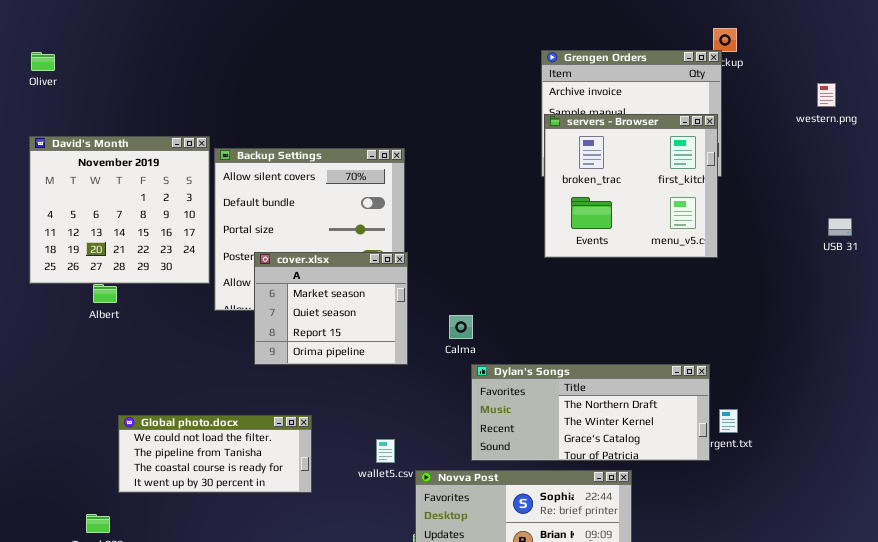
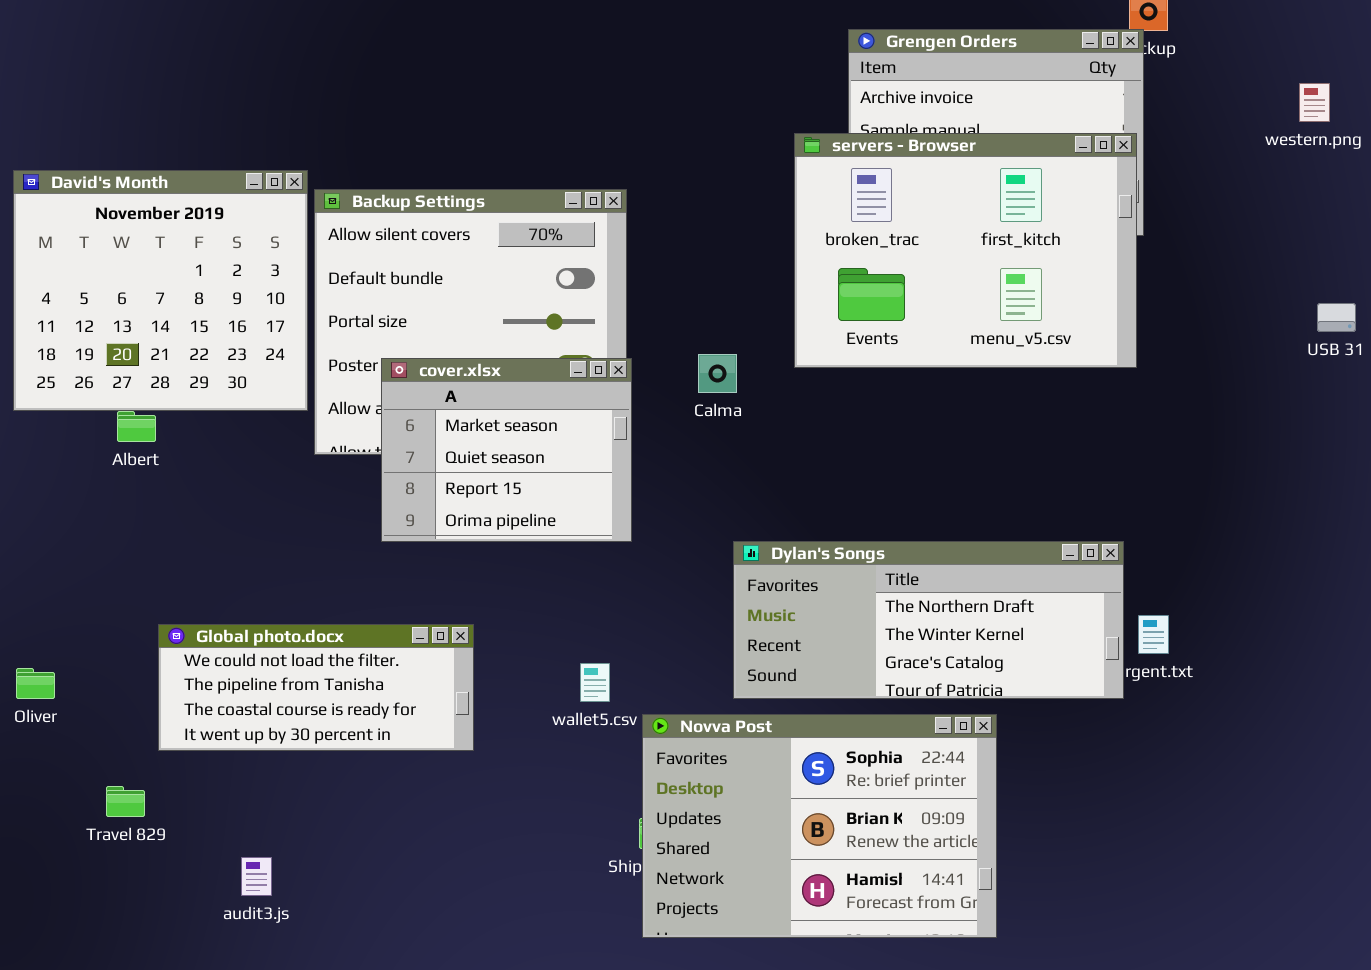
Oliver: [31,52,55,71] -> [16,668,55,699], moved
servers - Browser: [544,114,718,258] -> [794,133,1137,368], resized
Calma: [449,315,473,339] -> [698,354,737,393], moved

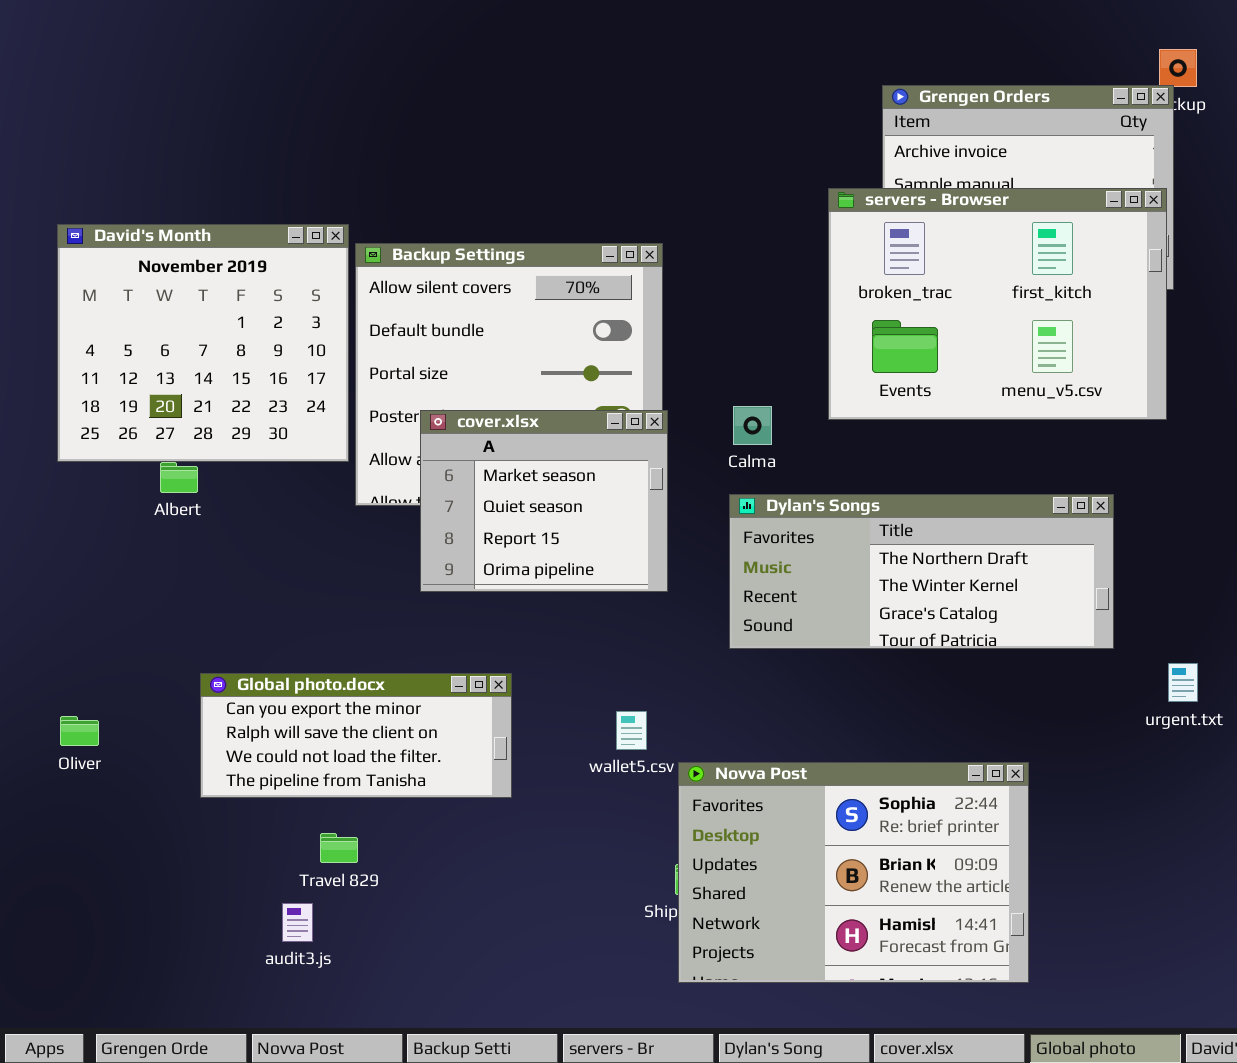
Dylan's Songs: [733,541,1124,699] -> [729,494,1114,649], moved
Global photo.docx: [158,624,474,751] -> [200,673,512,798], scrolled up 2 rows
Travel 829: [106,786,145,817] -> [320,833,358,863], moved

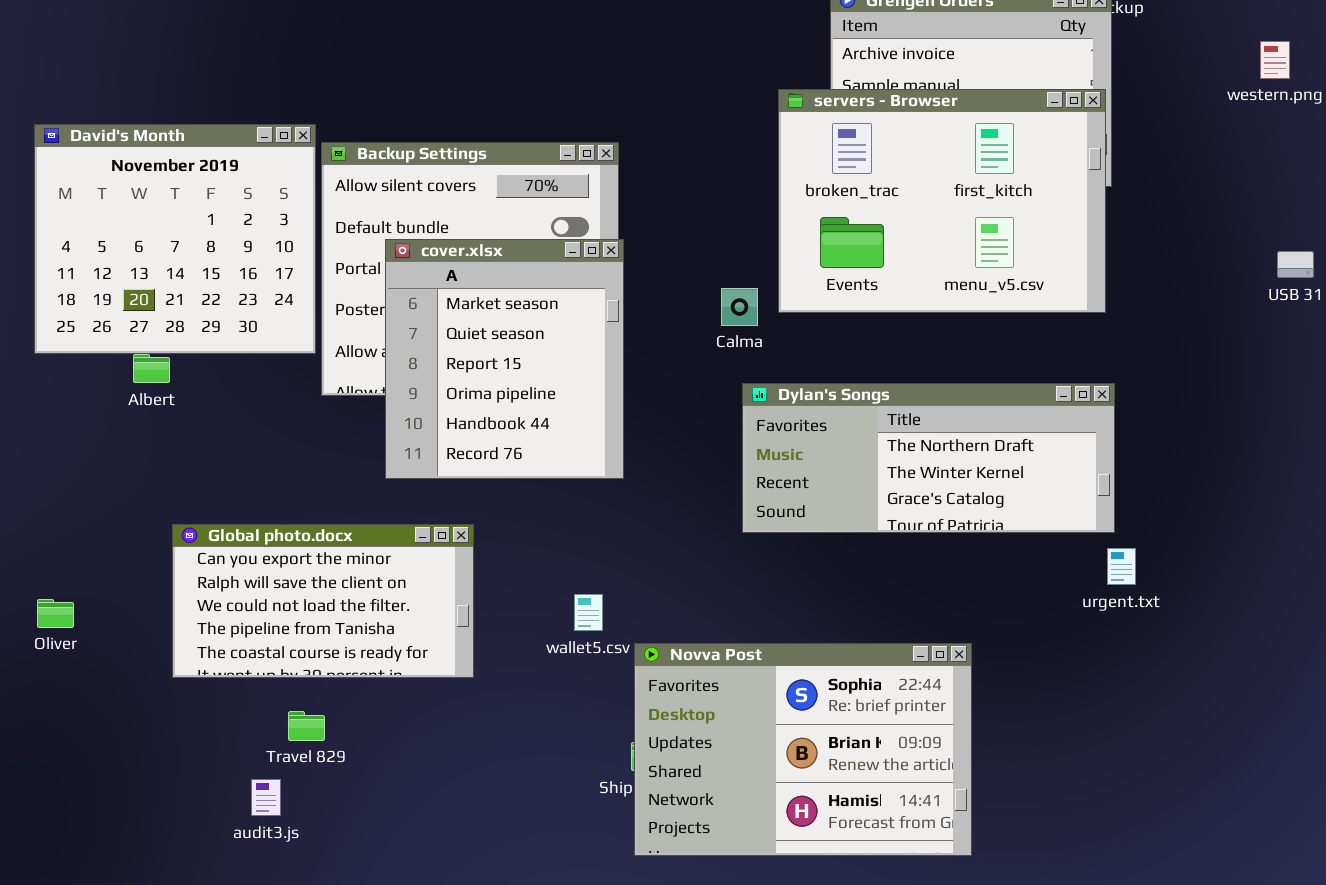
Calma: [733,406,772,445] -> [721,288,758,326], moved
cover.xlsx: [420,410,668,592] -> [385,239,624,479], resized
Dylan's Songs: [729,494,1114,649] -> [742,383,1115,533], moved
Global photo.docx: [200,673,512,798] -> [172,524,474,678], resized

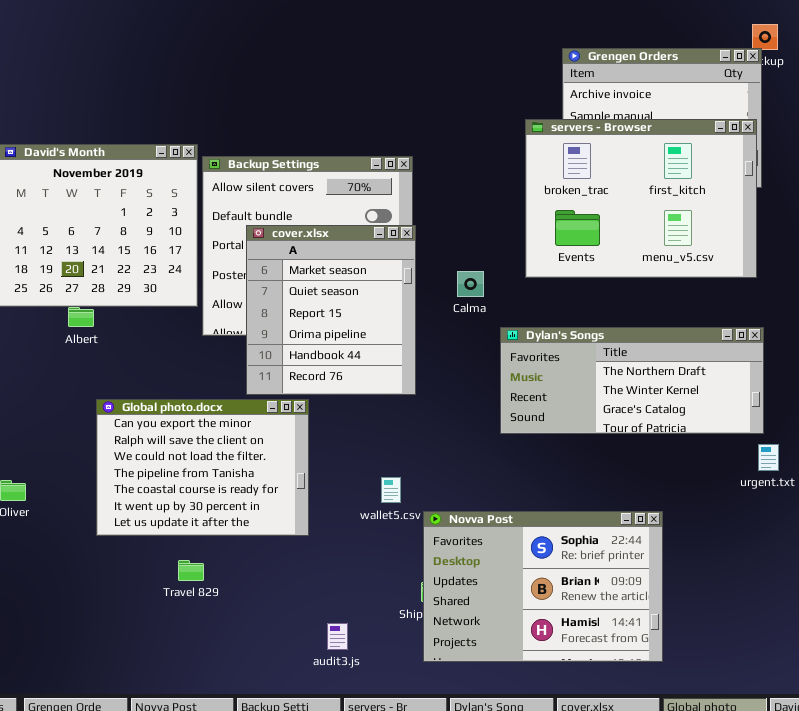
Calma: [721,288,758,326] -> [457,271,484,297], moved
Global photo.docx: [172,524,474,678] -> [96,399,309,536], resized
audit3.js: [251,779,281,816] -> [327,623,348,650], moved

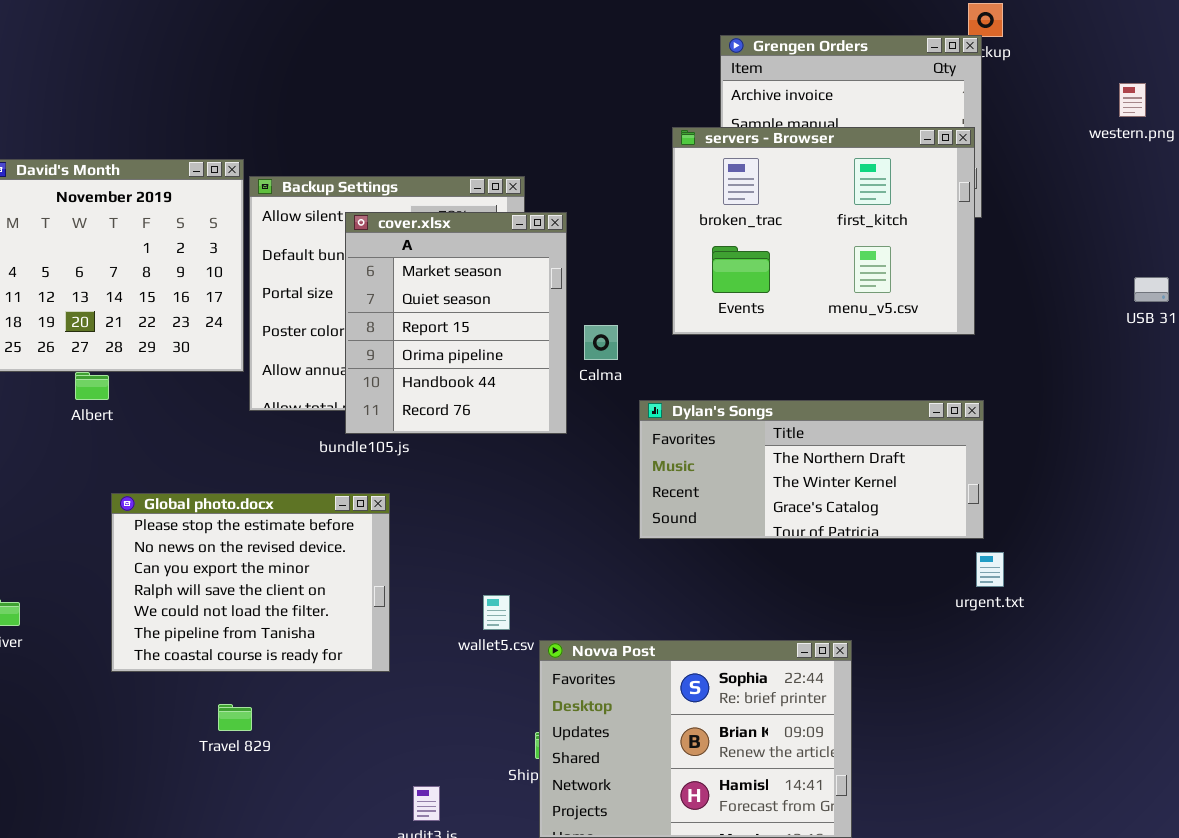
cover.xlsx: [246,225,416,395] -> [345,212,567,434], moved
Global photo.docx: [96,399,309,536] -> [111,493,390,672], scrolled up 2 rows

